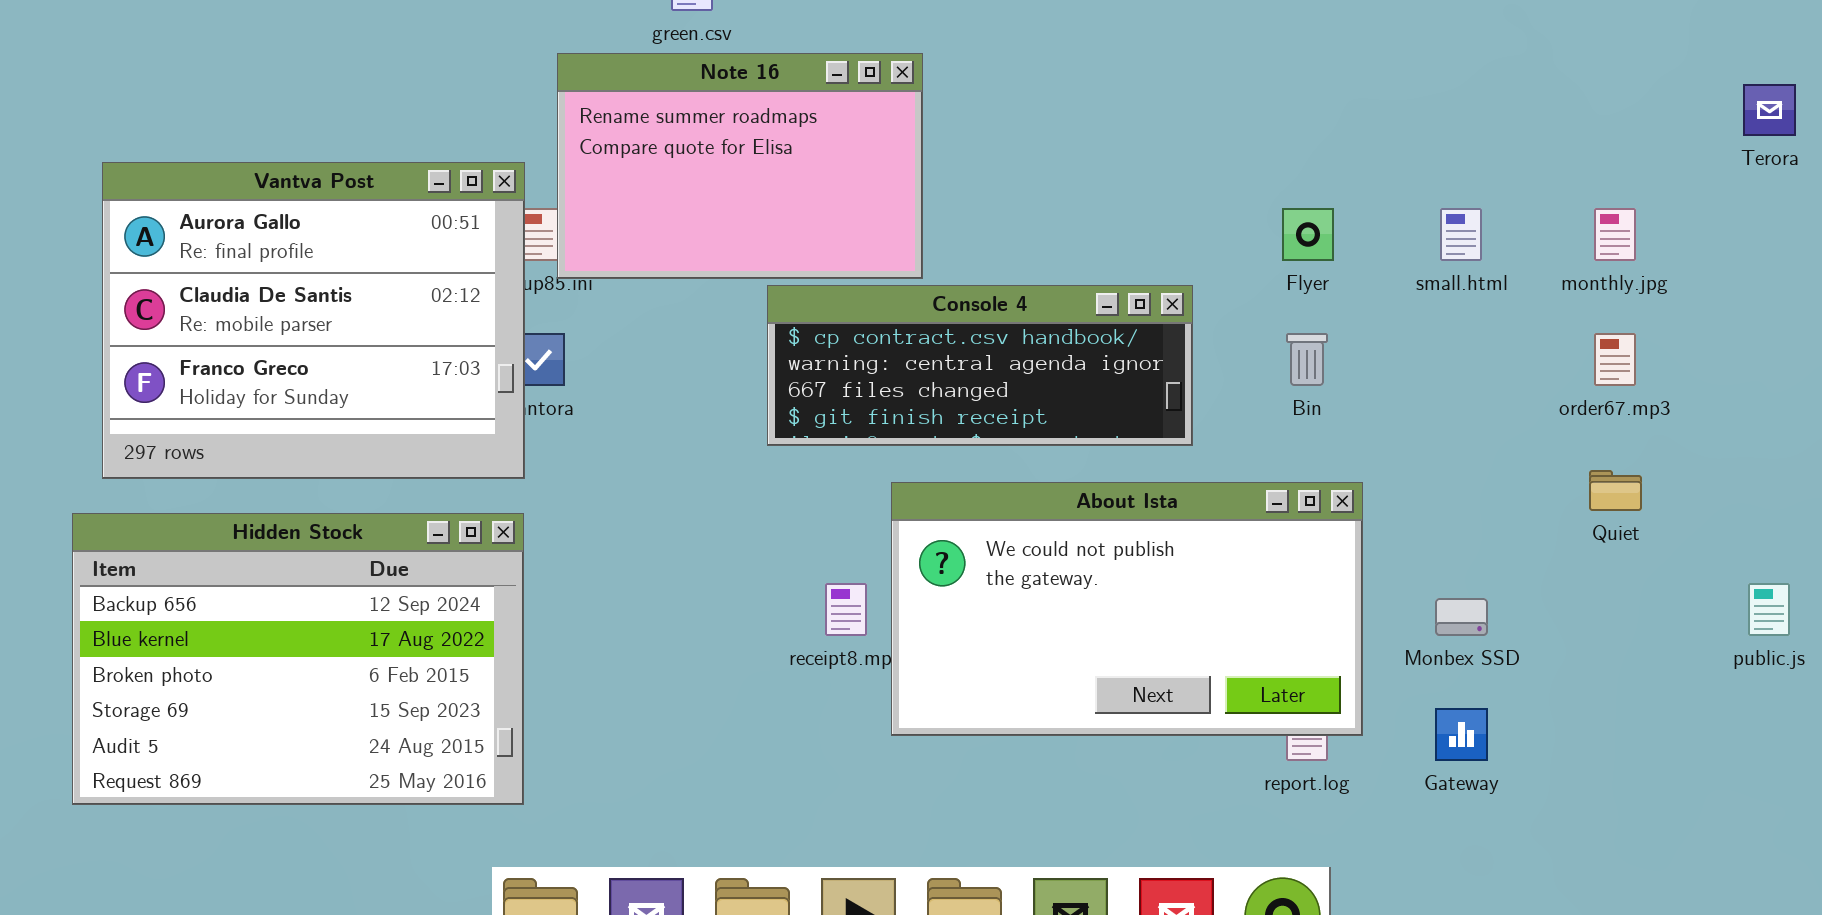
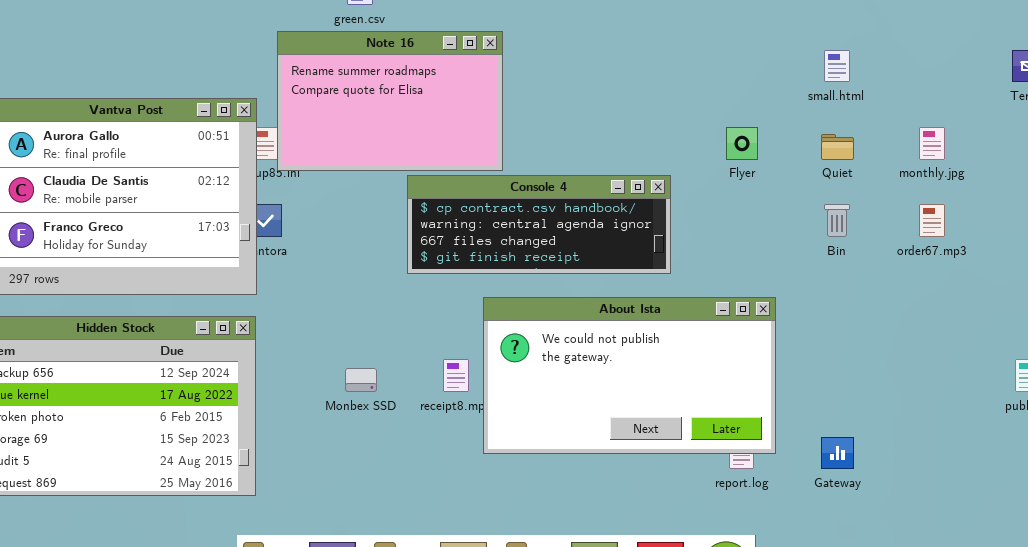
small.html: [1440,208,1482,261] -> [824,50,850,82], moved
Bin: [1286,333,1328,386] -> [824,204,850,237], moved
Quiet: [1589,470,1642,511] -> [821,134,854,160], moved
Monbex SSD: [1435,598,1488,636] -> [345,368,377,392], moved

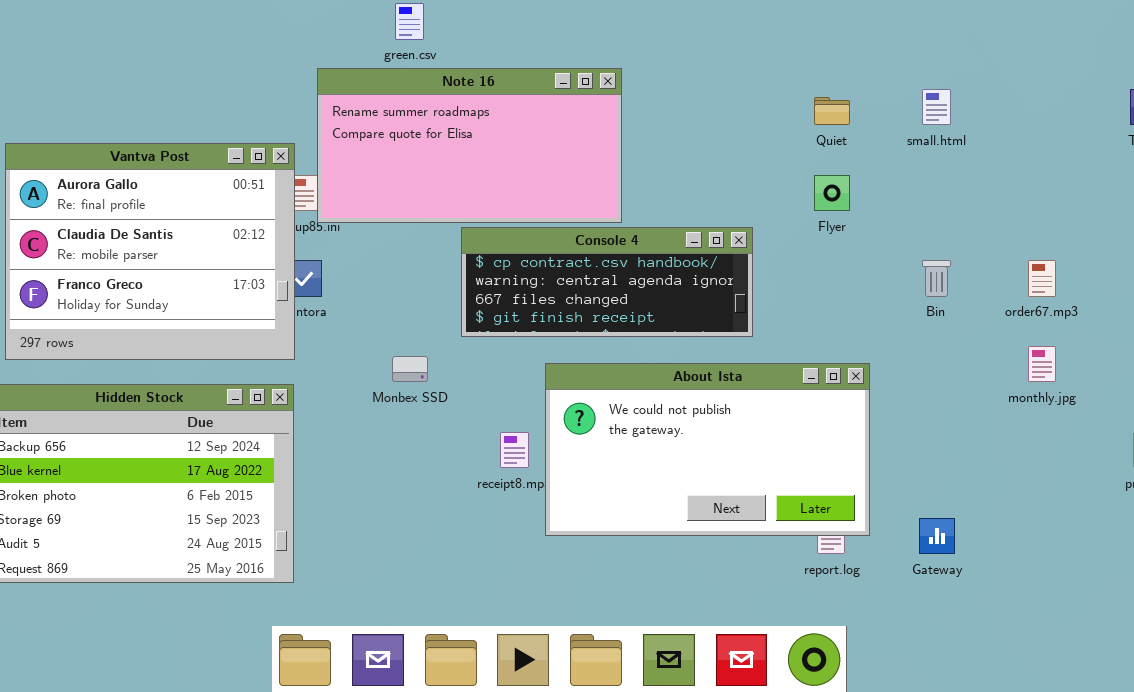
Note 16: [277,31,503,171] -> [317,68,622,223], resized
monthly.jpg: [919,127,945,160] -> [1028,346,1056,382], moved
Quiet: [821,134,854,160] -> [814,97,850,125], moved
Monbex SSD: [345,368,377,392] -> [392,356,428,382], moved

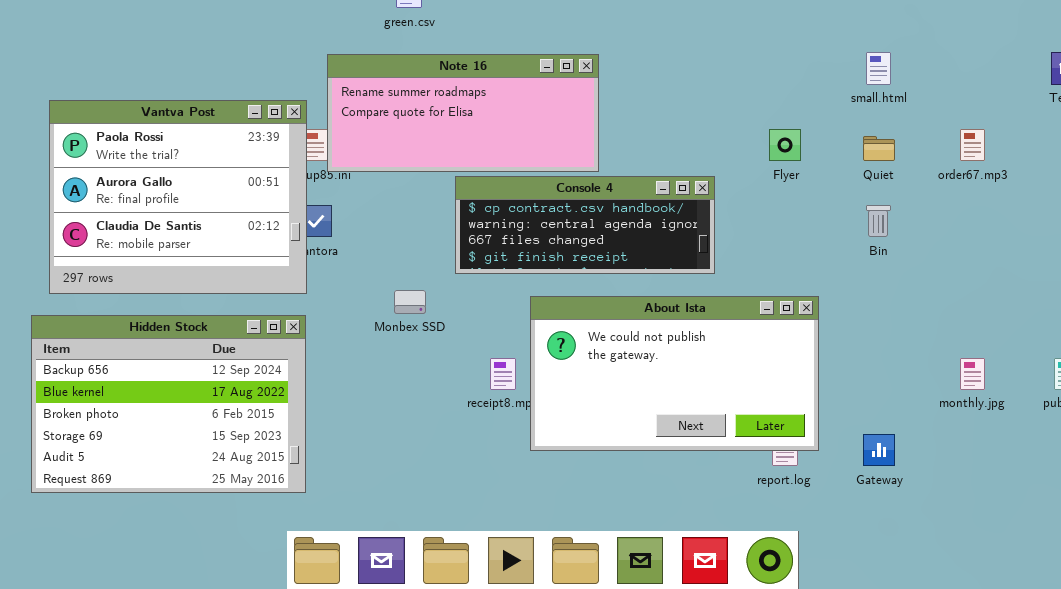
Note 16: [317,68,622,223] -> [327,54,599,172], resized
Quiet: [814,97,850,125] -> [863,136,895,161], moved
Vantva Post: [5,143,295,360] -> [49,100,307,294], scrolled up 1 row
order67.mp3: [1028,260,1056,297] -> [960,129,985,161], moved
monthly.jpg: [1028,346,1056,382] -> [960,358,985,390], moved

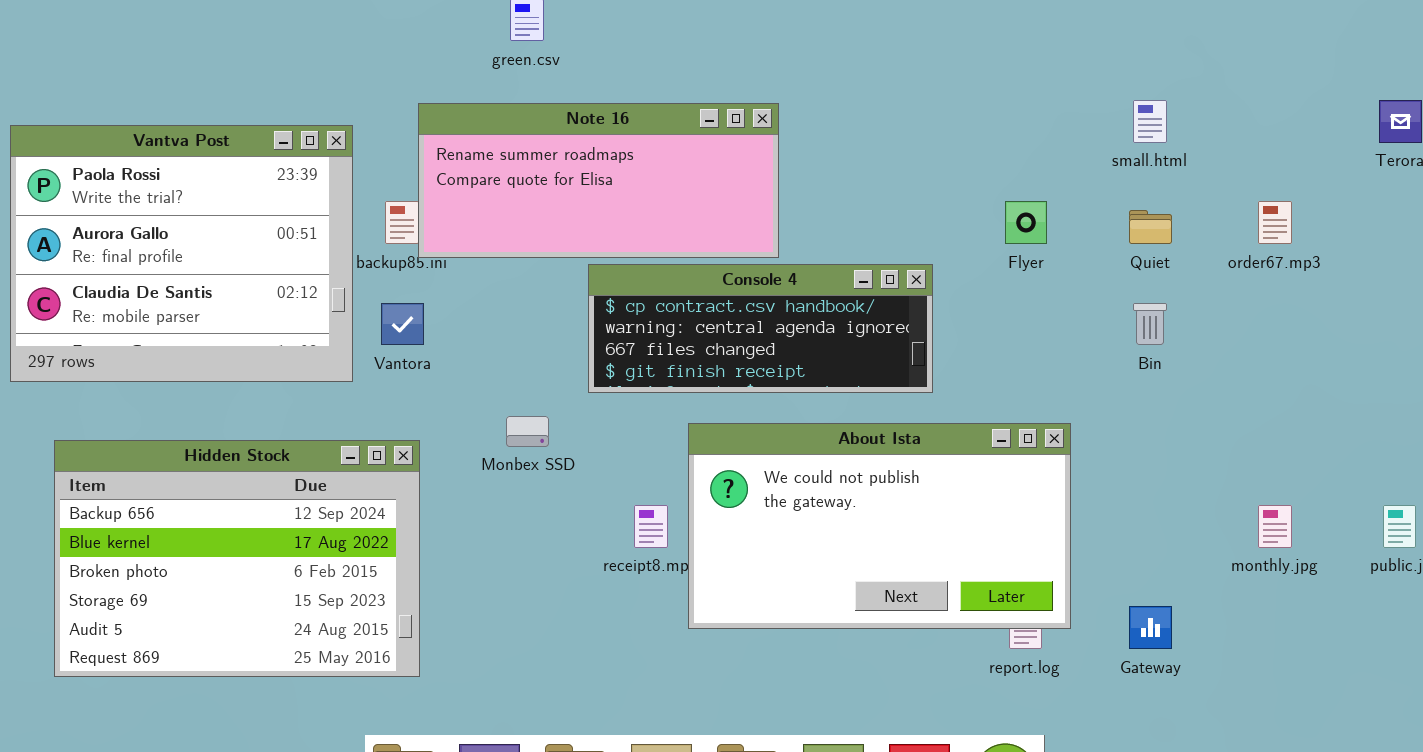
Vantva Post: [49,100,307,294] -> [10,125,353,382], moved
Hidden Stock: [31,315,306,493] -> [54,440,420,677], moved

